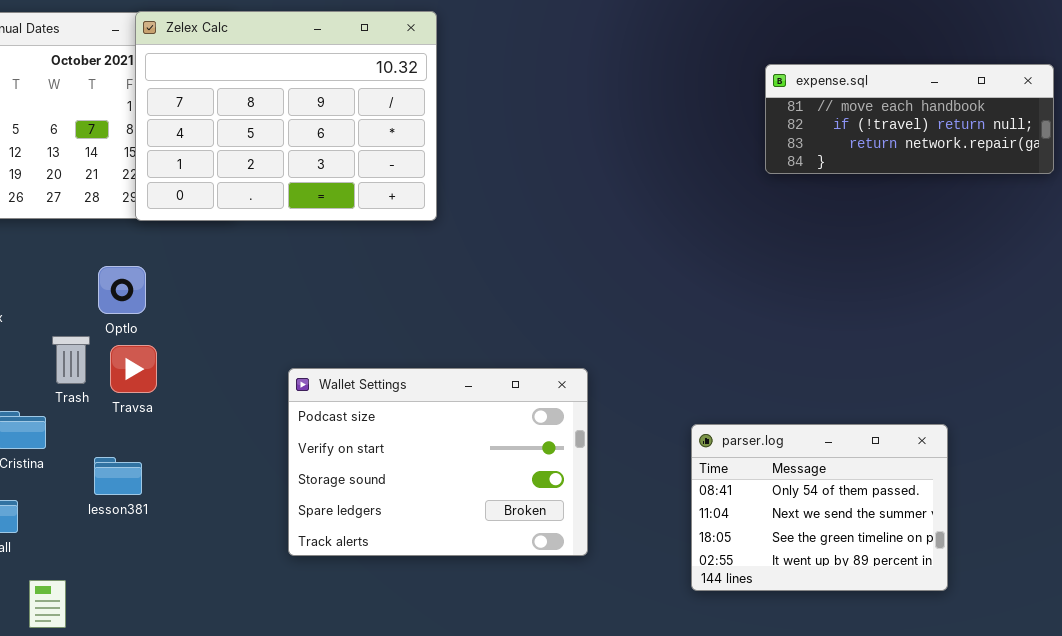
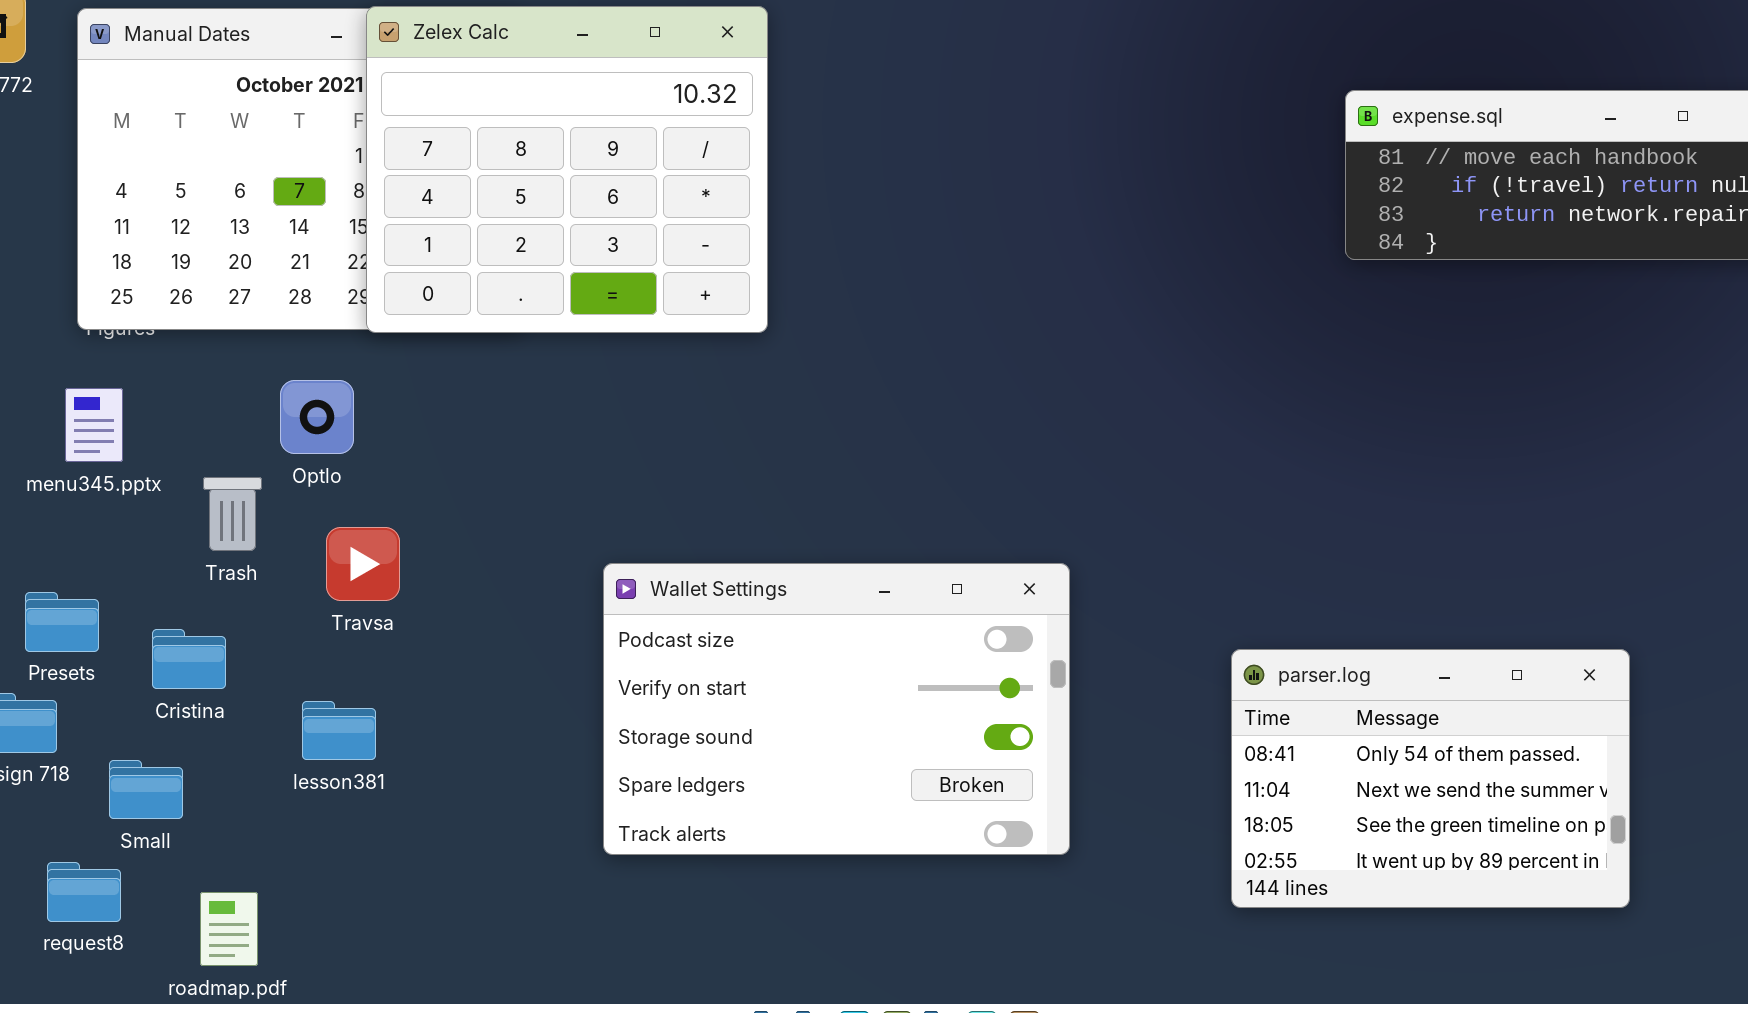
Zelex Calc: [135,11,437,221] -> [366,6,768,333], resized
Optlo: [98,266,146,314] -> [280,380,354,454], moved
Trash: [52,336,90,384] -> [203,477,262,551], moved

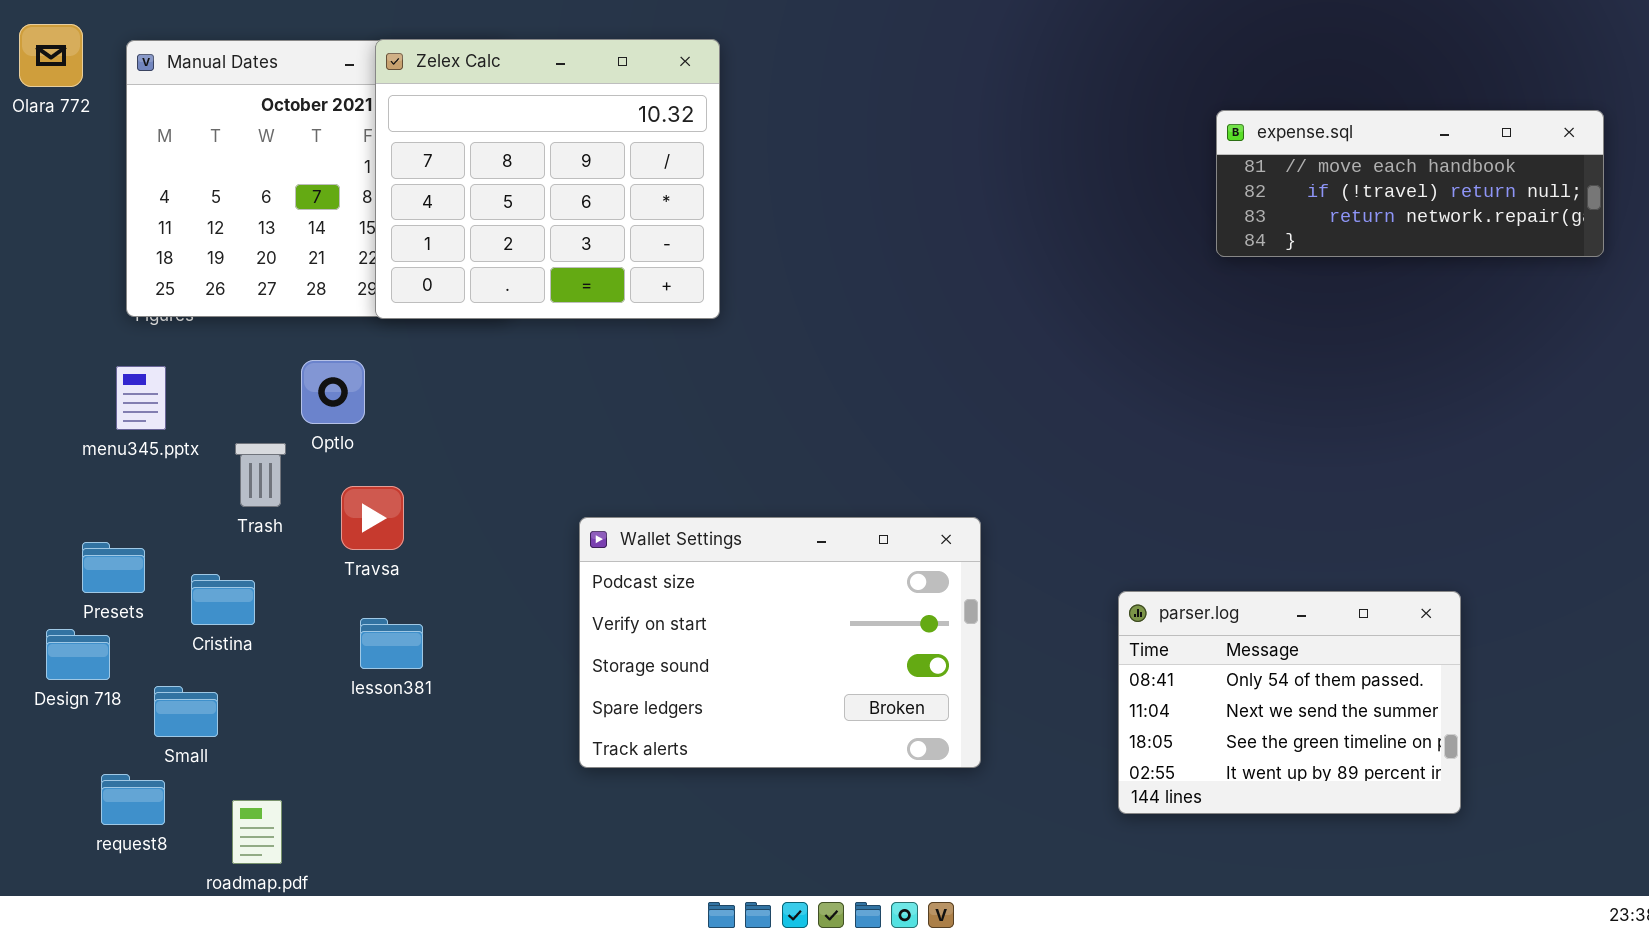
lesson381: [302,701,376,760] -> [360,618,423,669], moved

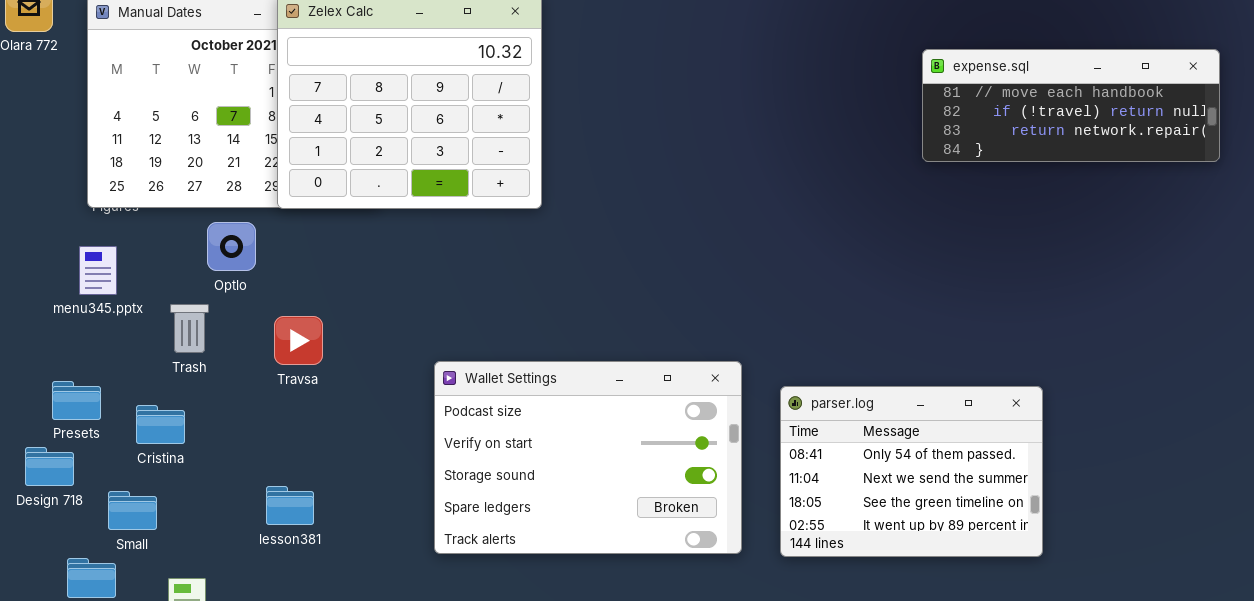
Optlo: [301,360,365,424] -> [207,222,256,271], moved
Travsa: [341,486,404,550] -> [274,316,323,365], moved
parser.log: [1118,591,1461,814] -> [780,386,1043,557], moved
lesson381: [360,618,423,669] -> [266,486,314,525], moved

